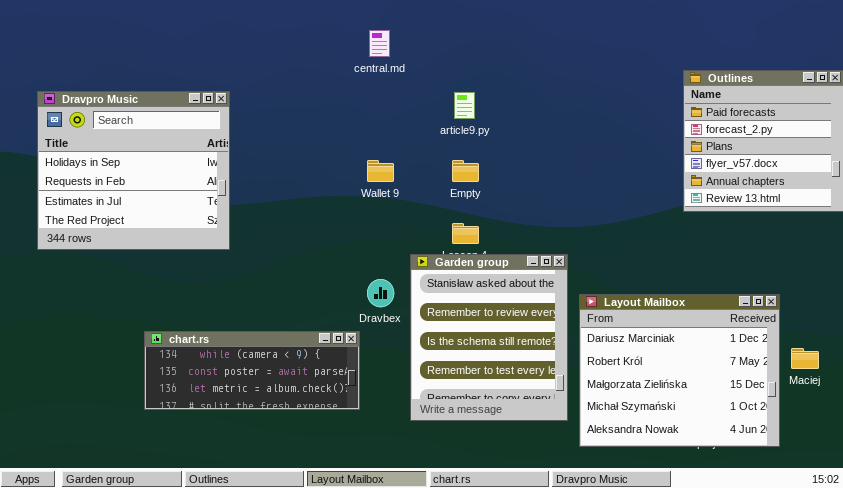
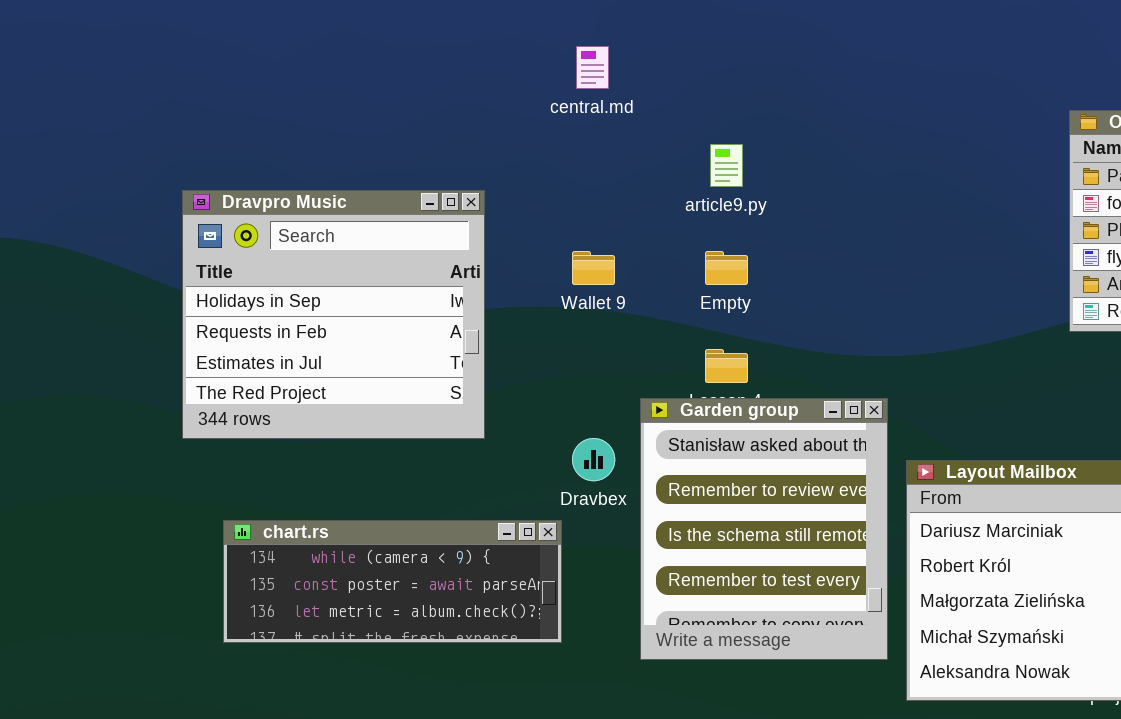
Dravpro Music: [37,91,230,250] -> [182,190,485,439], moved

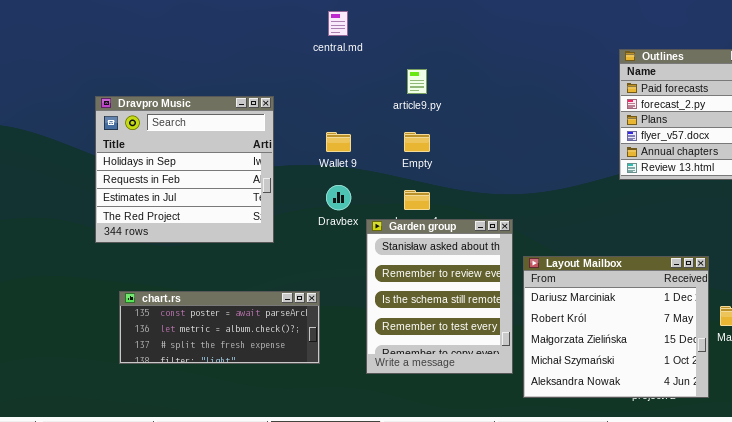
Dravbex: [572,438,615,481] -> [326,185,351,210], moved
chart.rs: [223,520,562,643] -> [119,291,320,364], scrolled down 1 row

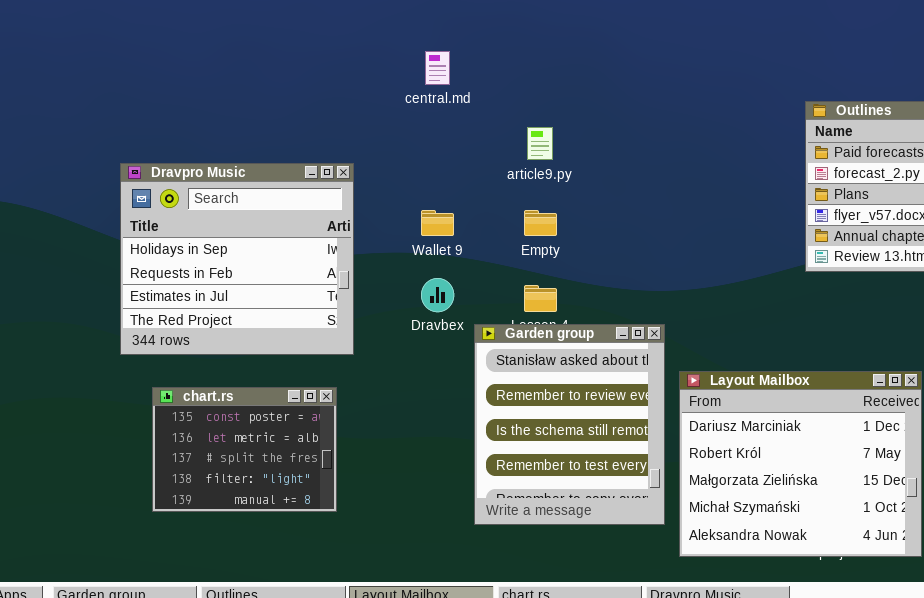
chart.rs: [119,291,320,364] -> [152,387,337,512], resized

